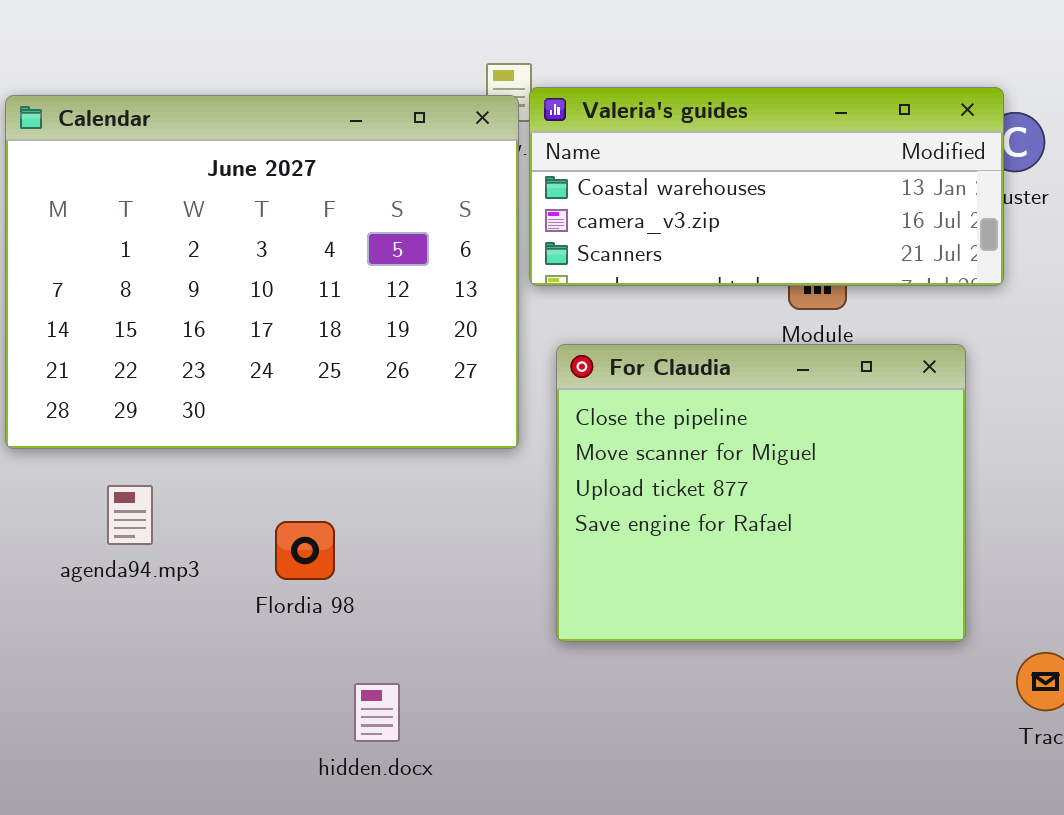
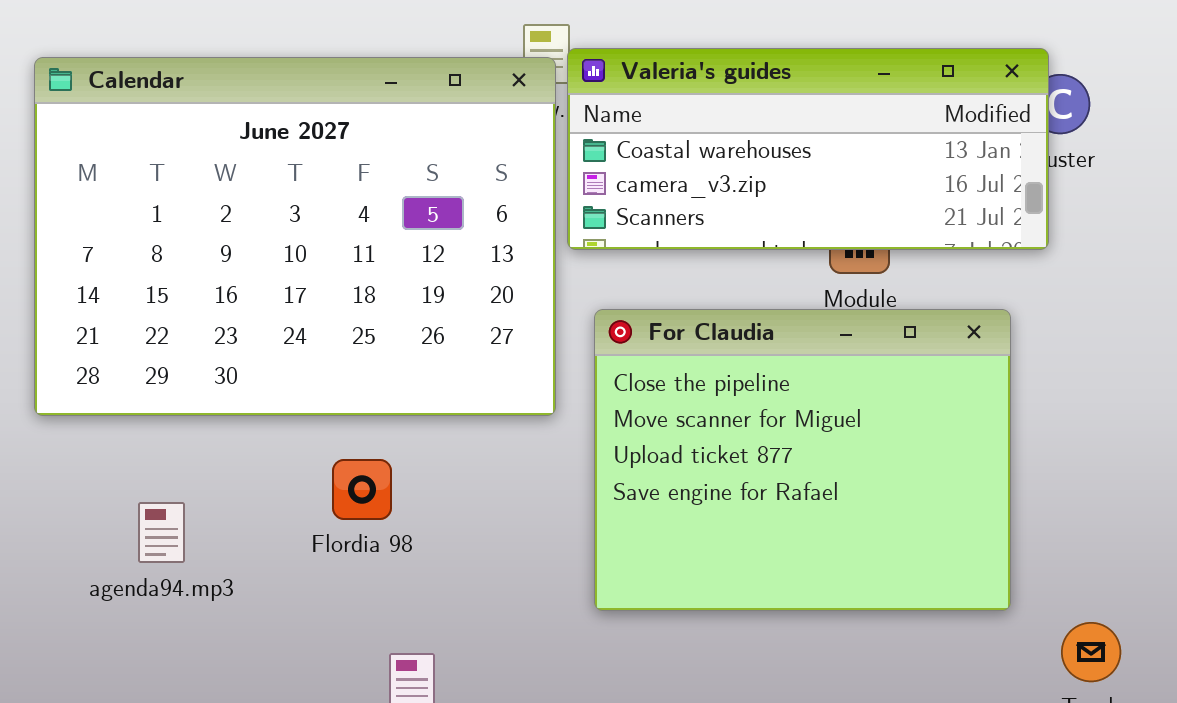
agenda94.mp3: [107,485,153,545] -> [138,502,185,563], moved
Flordia 98: [275,521,335,580] -> [332,459,392,520], moved

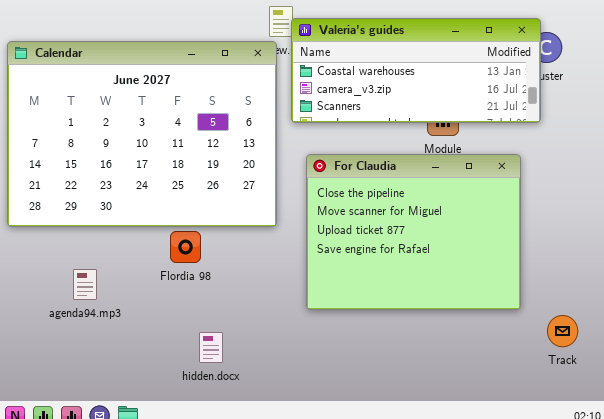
Calendar: [34,57,556,416] -> [7,41,277,227], moved
agenda94.mp3: [138,502,185,563] -> [73,269,97,300], moved

